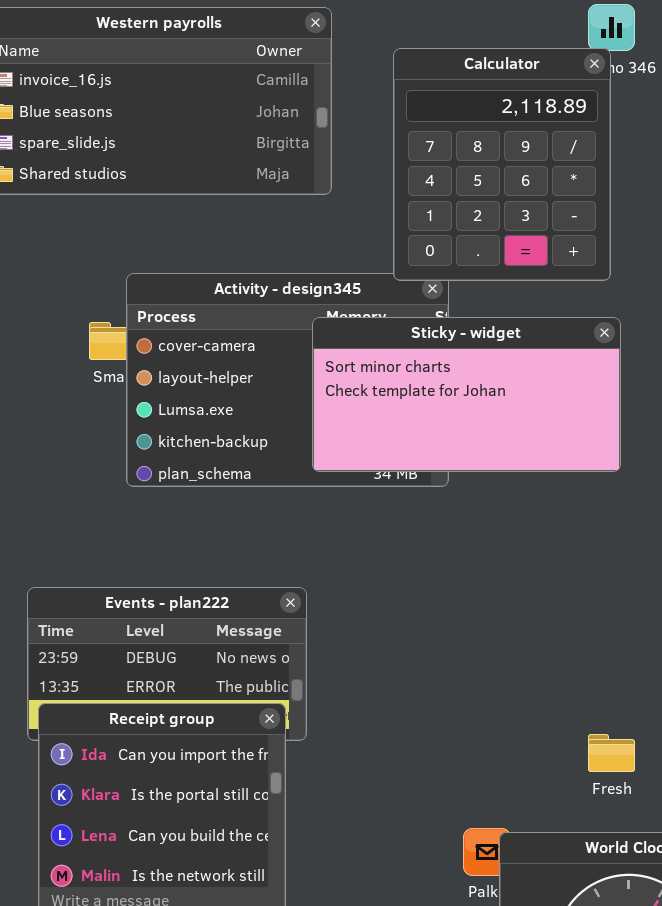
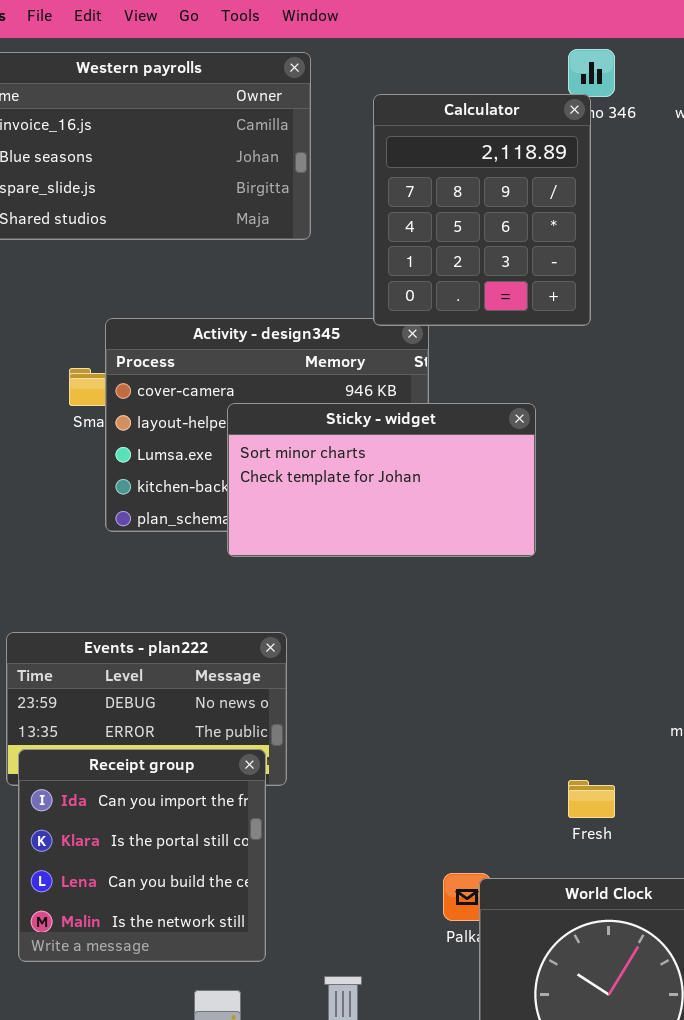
Sticky - widget: [312,317,621,472] -> [227,403,536,557], moved

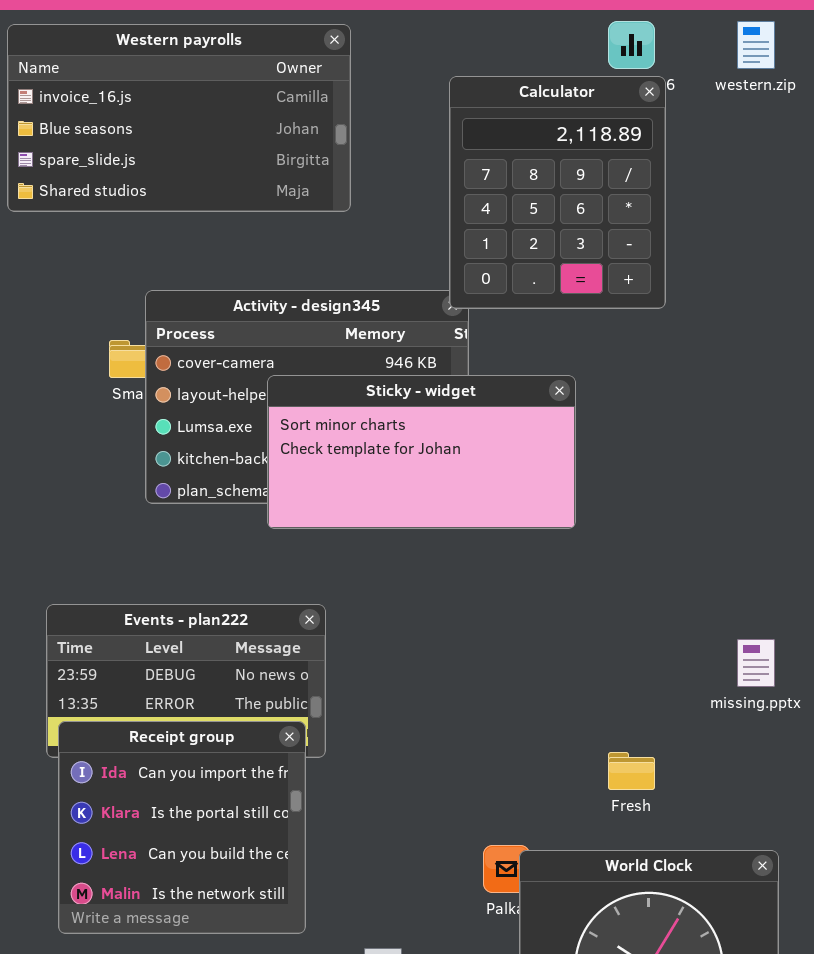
Calculator: [373,94,591,326] -> [449,76,666,309], moved

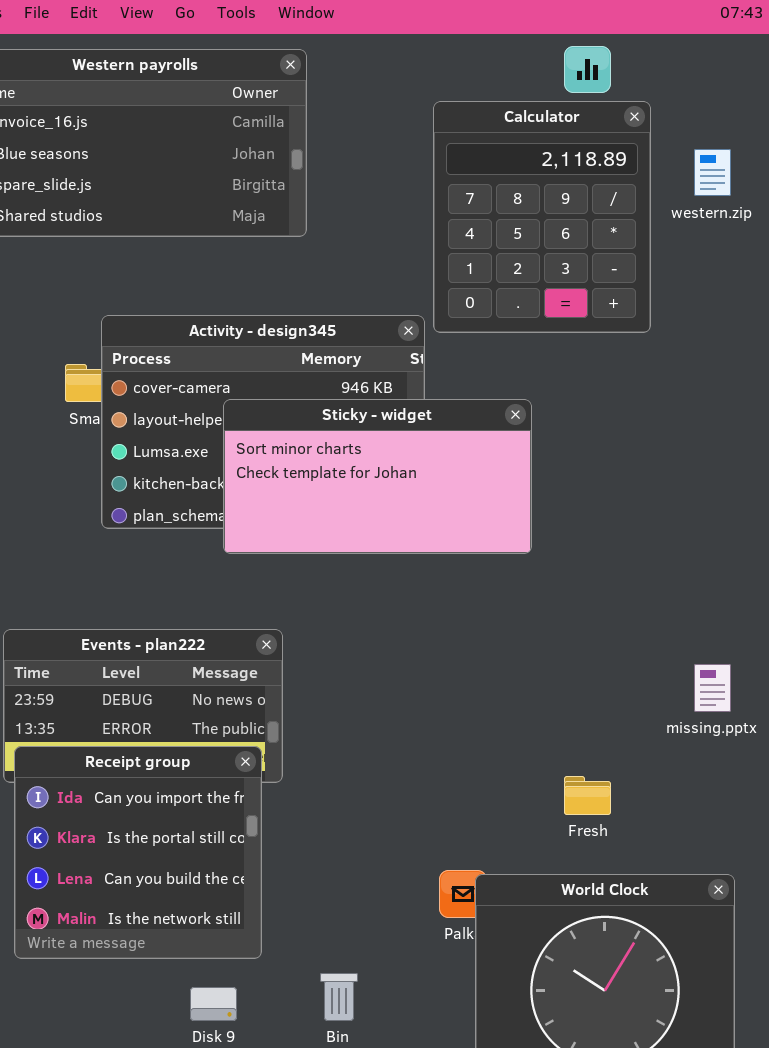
western.zip: [737,21,775,69] -> [694,149,731,196], moved
Calculator: [449,76,666,309] -> [433,101,651,333], moved

